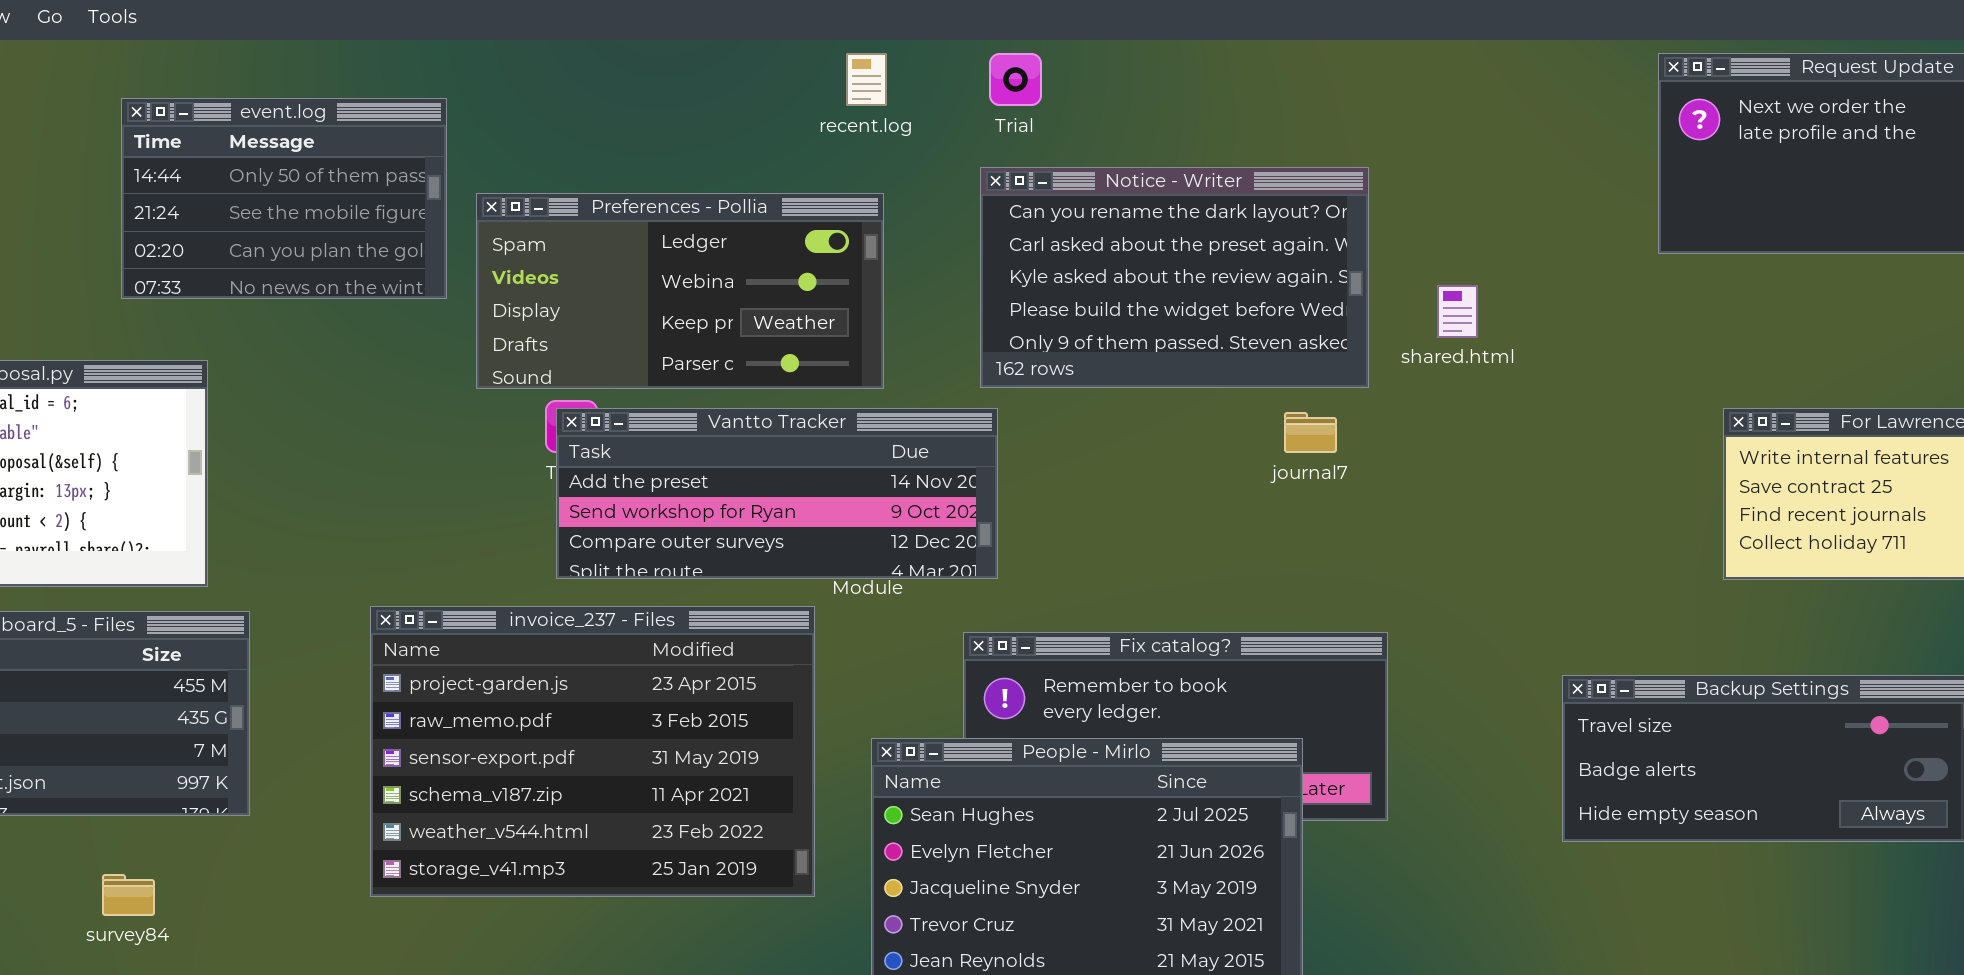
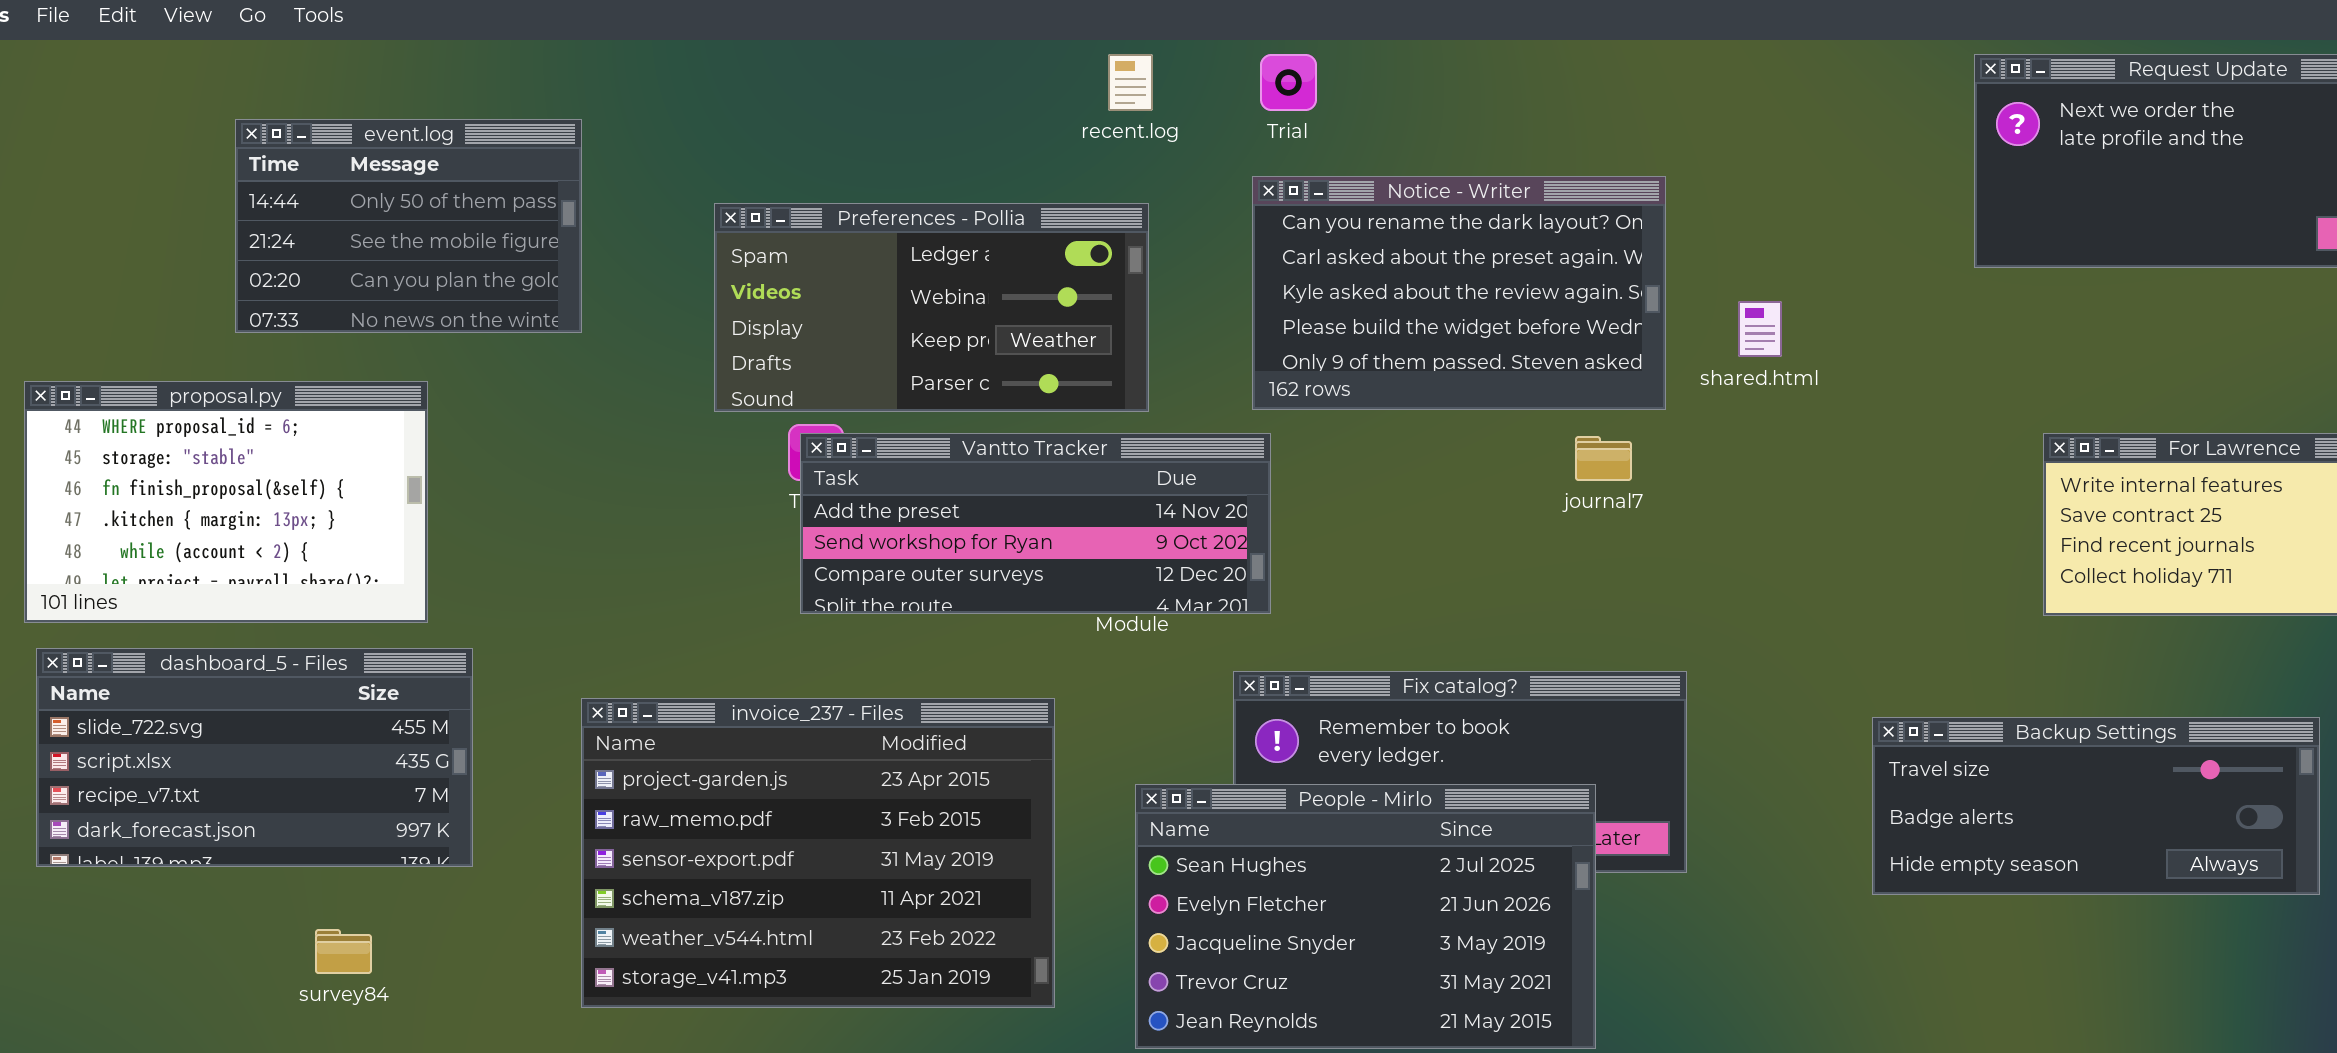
event.log: [121,98,447,299] -> [235,119,582,333], moved
invoice_237 - Files: [370,606,815,897] -> [581,698,1055,1008], moved

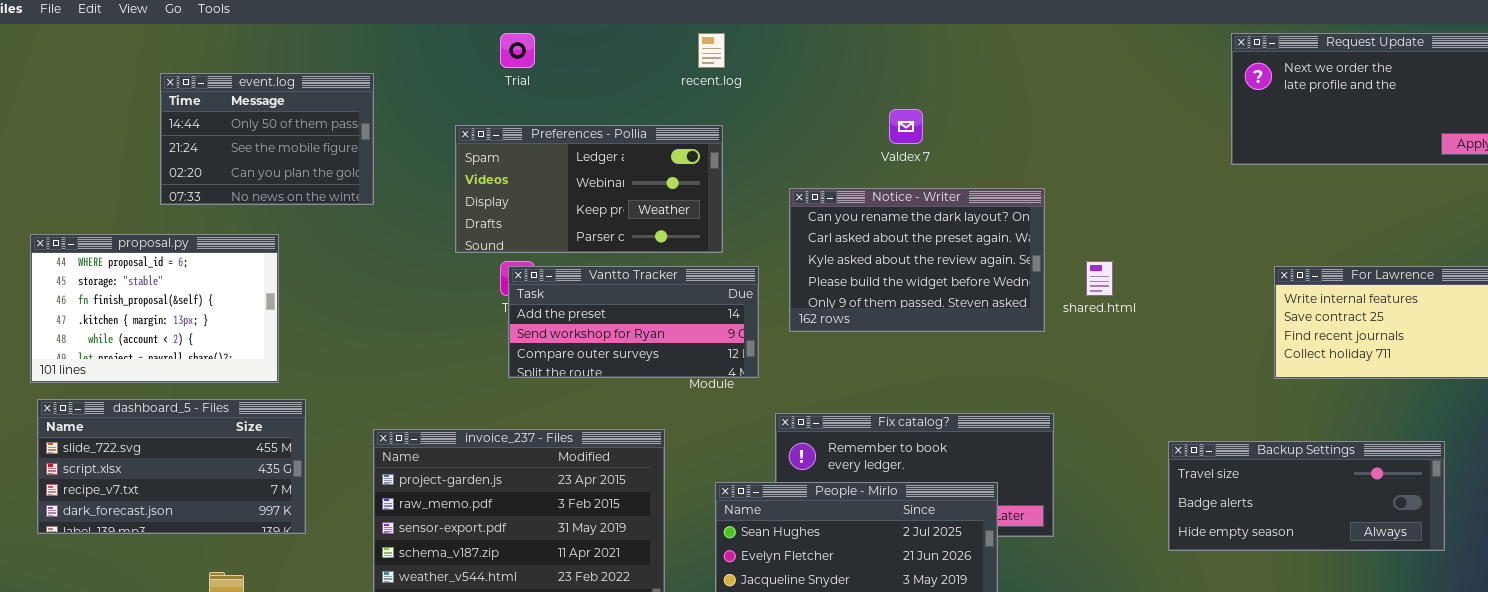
Trial: [1260,54,1317,111] -> [500,33,535,68], moved
Notice - Writer: [1252,176,1666,410] -> [789,188,1045,332], moved
shared.html: [1738,301,1782,357] -> [1086,261,1113,296], moved
Vantto Tracker: [800,433,1271,614] -> [508,266,759,378], resized

